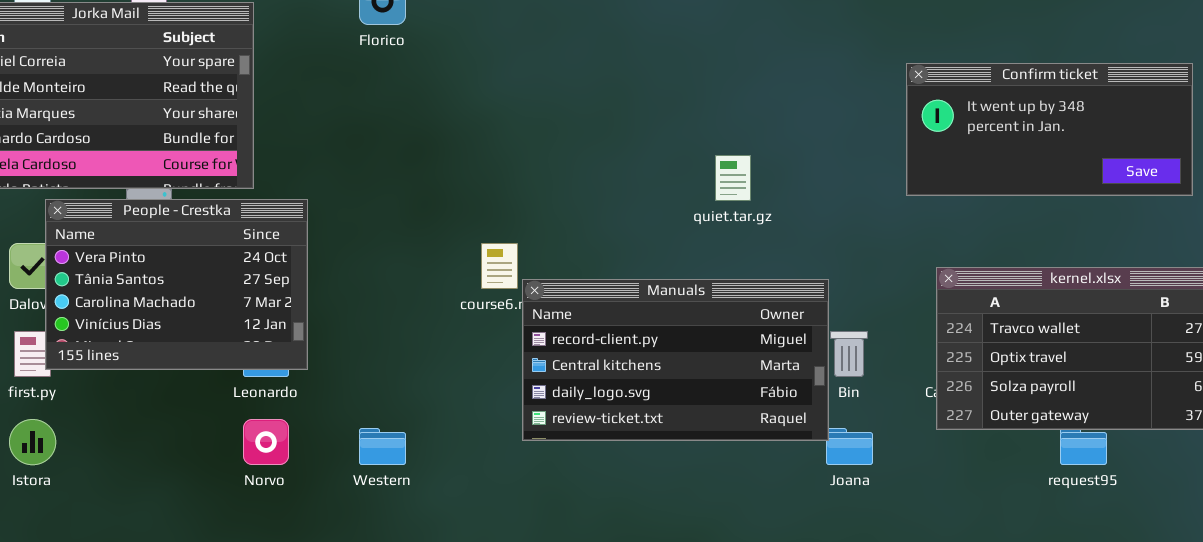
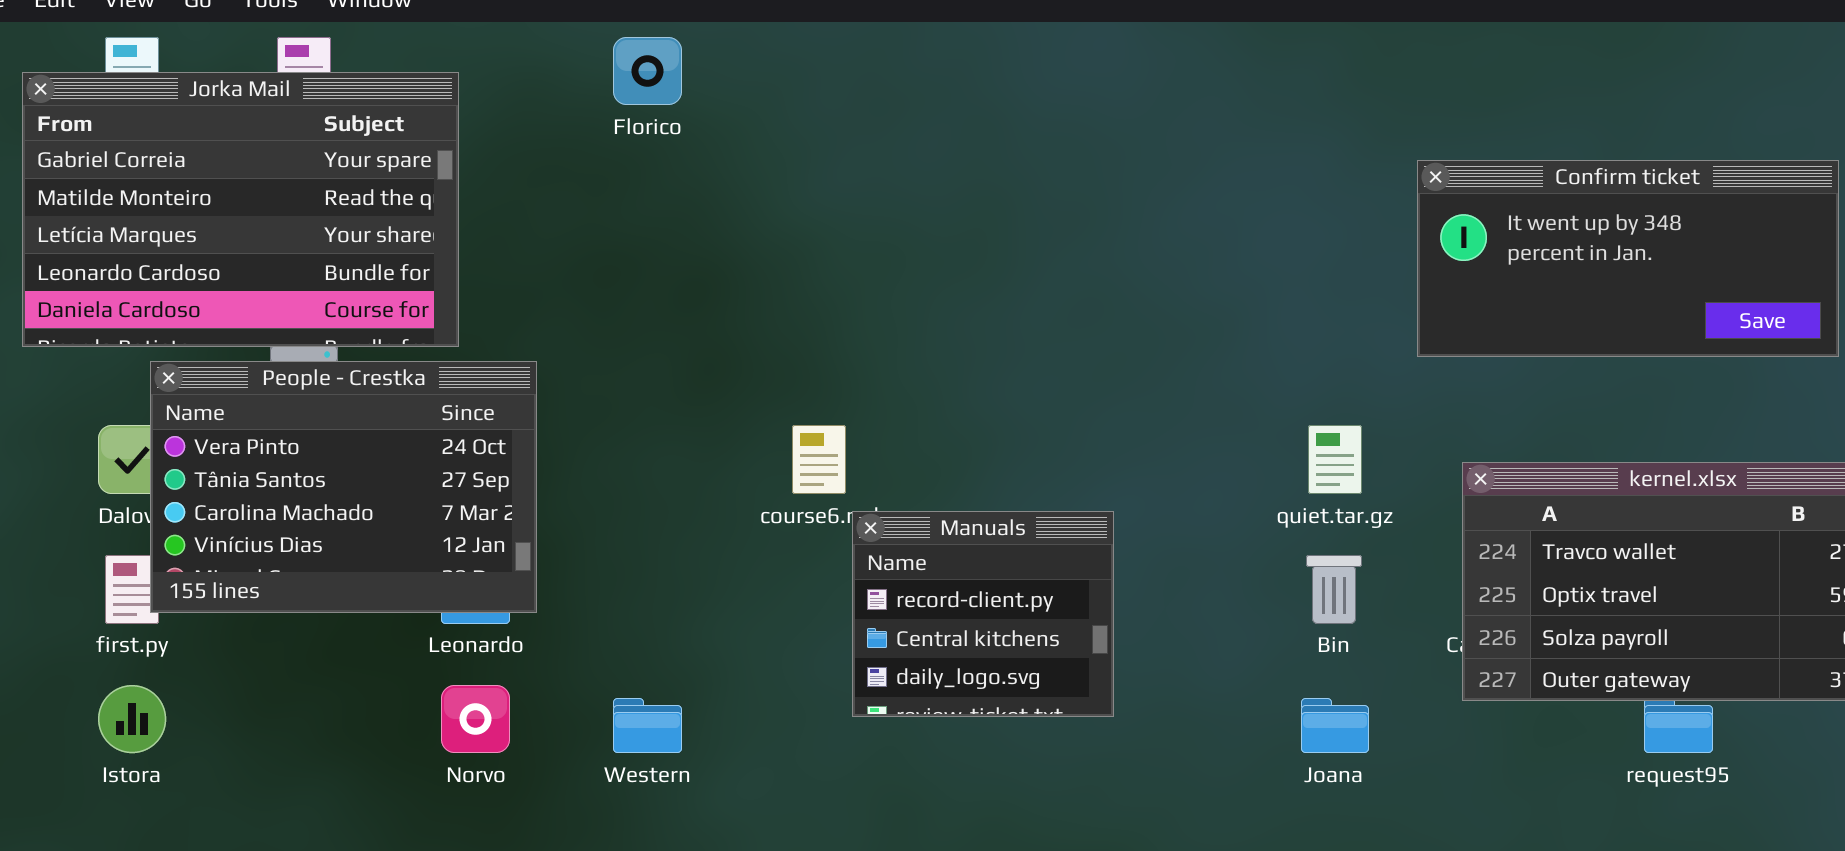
quiet.tar.gz: [715,155,751,201] -> [1308,425,1362,494], moved
Manuals: [522,279,829,441] -> [852,511,1114,717], resized

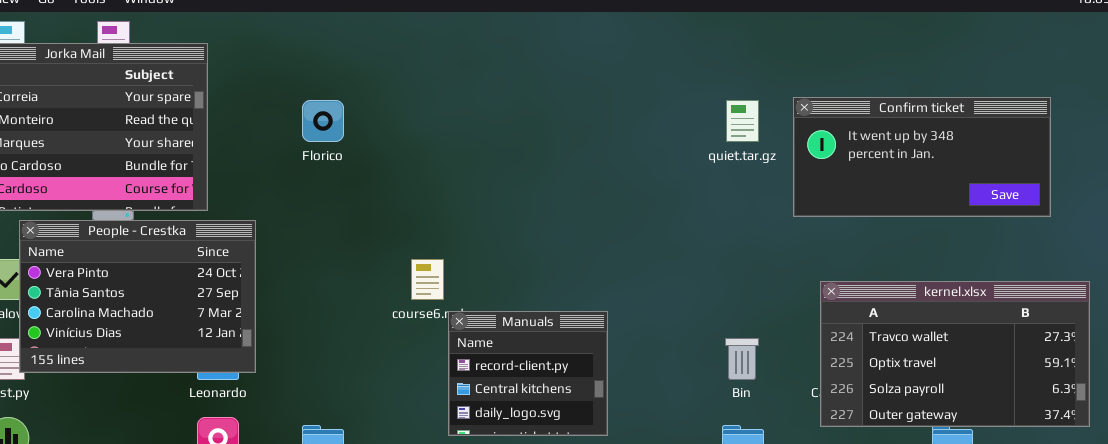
Florico: [613,37,682,105] -> [302,100,344,142], moved
quiet.tar.gz: [1308,425,1362,494] -> [726,100,759,142], moved

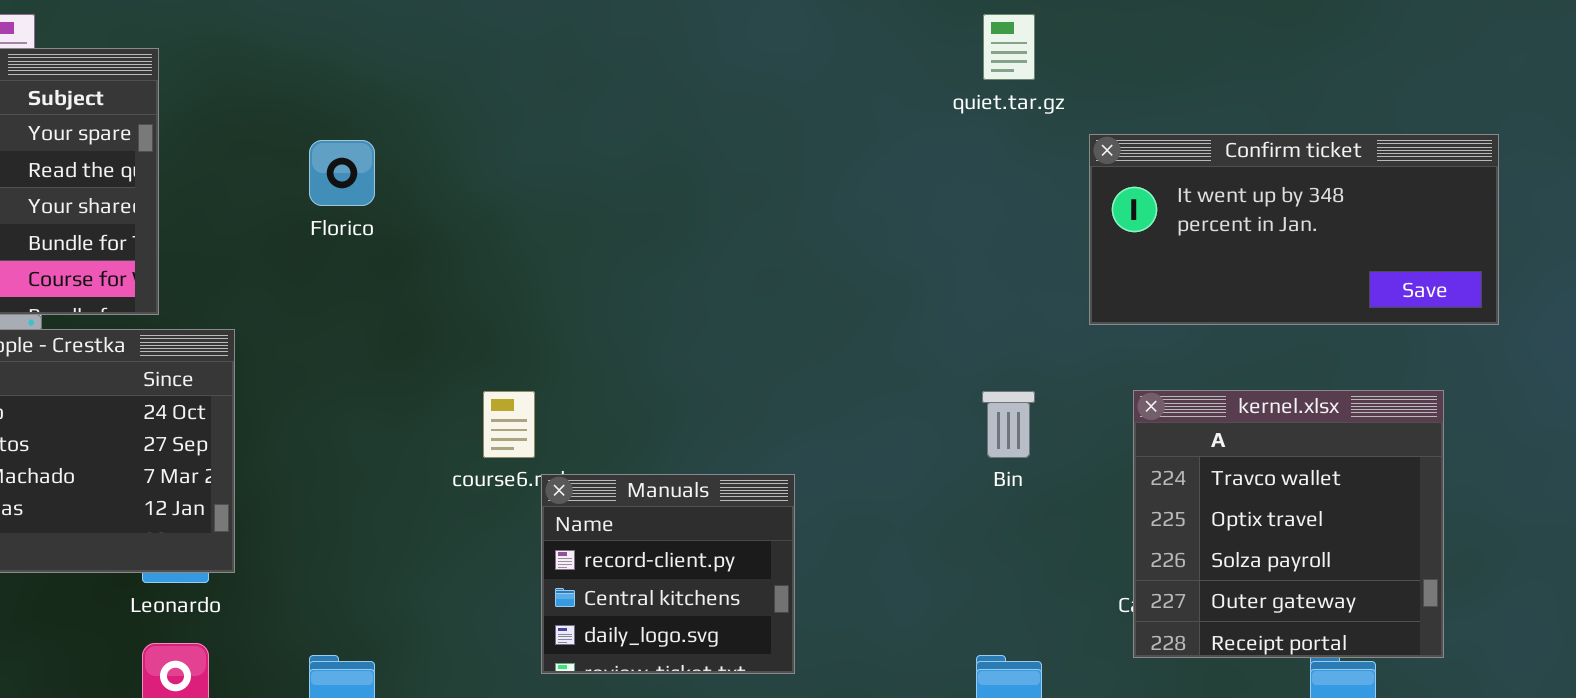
quiet.tar.gz: [726,100,759,142] -> [983,14,1035,80], moved
kernel.xlsx: [820,281,1090,427] -> [1133,390,1444,658], resized
Bin: [725,338,759,380] -> [982,391,1035,458], moved

